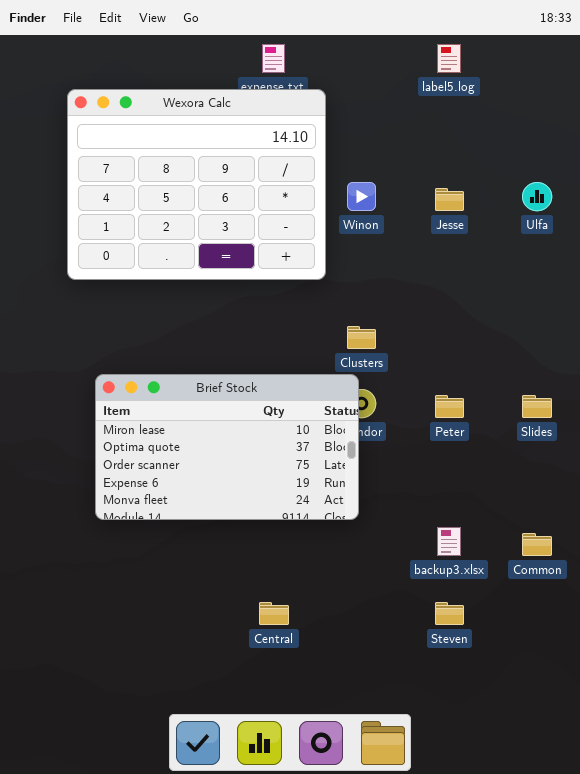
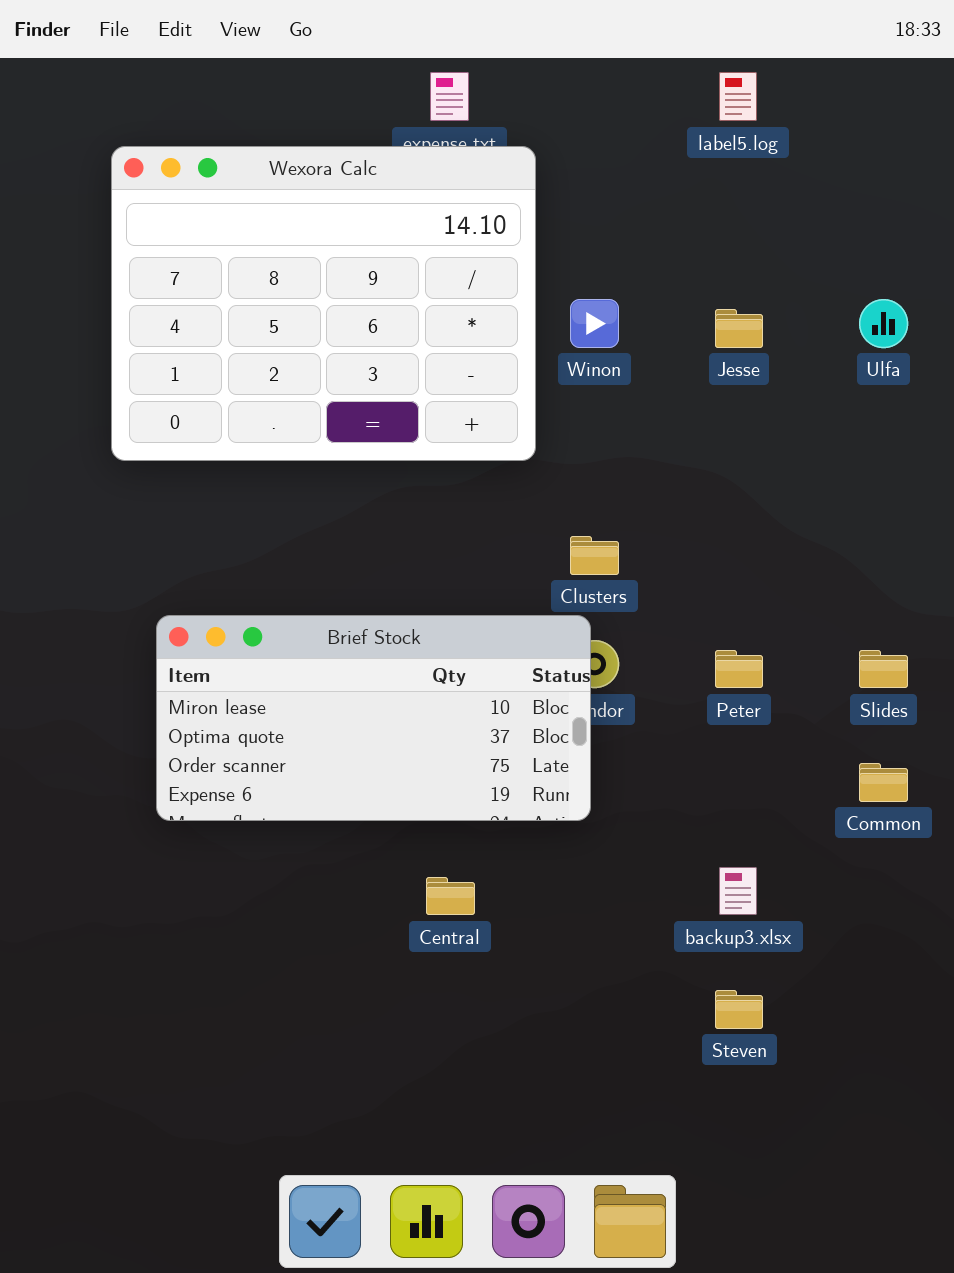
Brief Stock: [95,374,359,520] -> [156,615,591,821], resized
Common: [522,533,552,556] -> [859,763,908,802], moved
Central: [259,602,289,625] -> [426,877,475,915], moved

